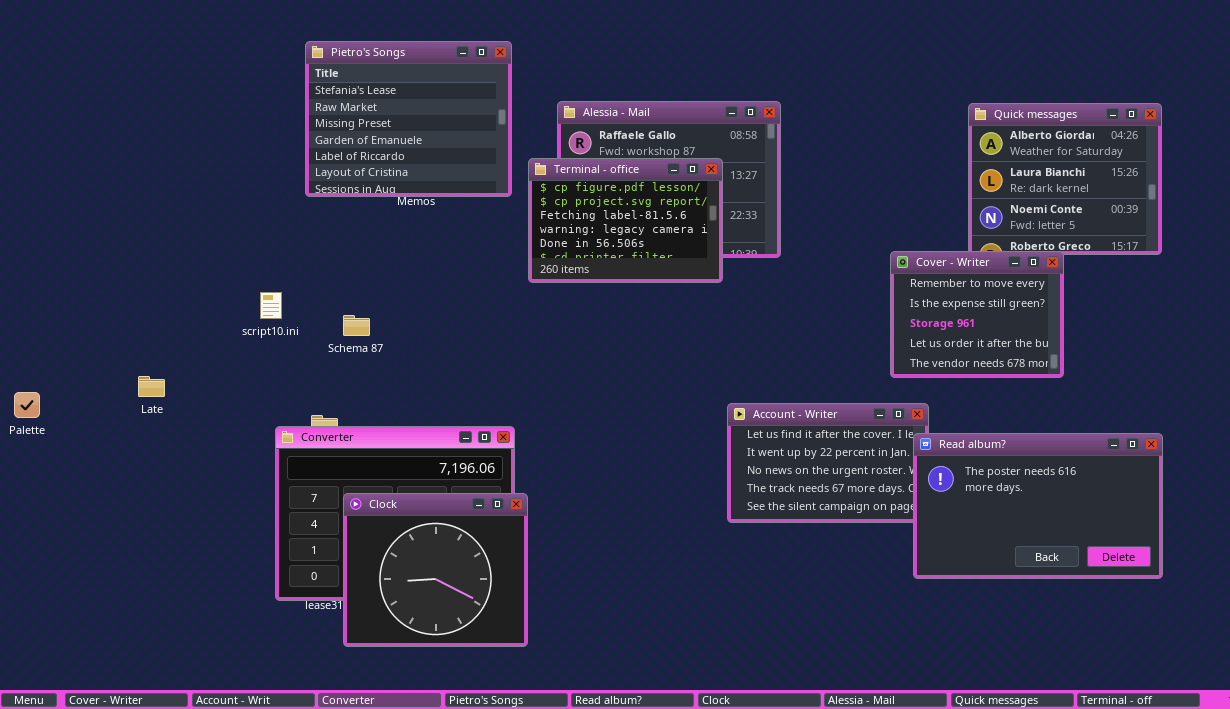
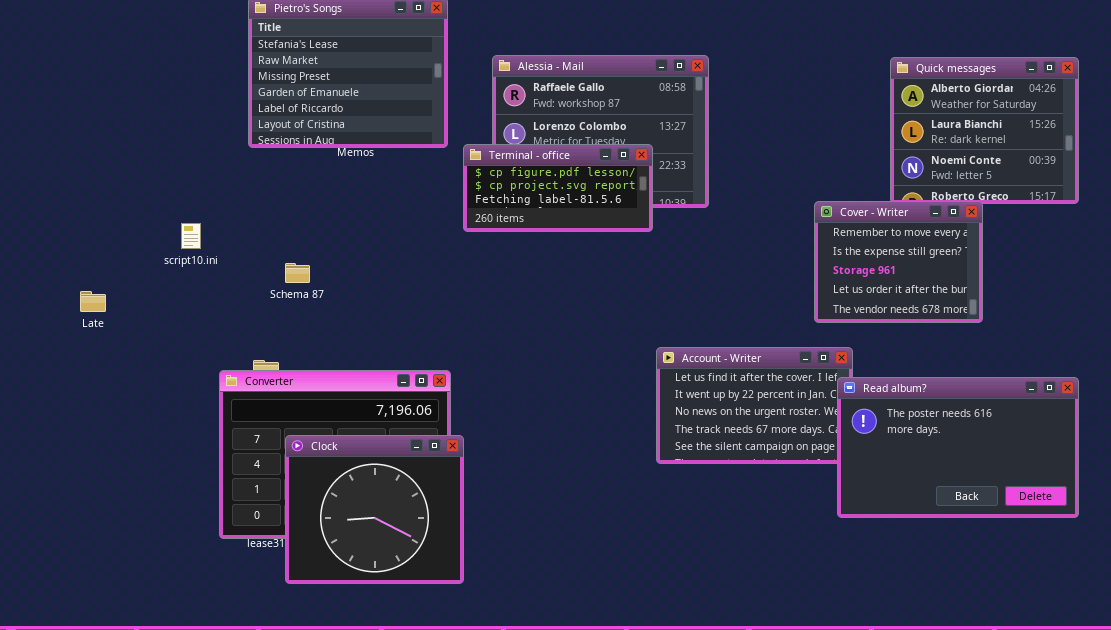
Terminal - office: [528,158,723,283] -> [463,144,653,232], resized
script10.ini: [260,292,282,319] -> [181,223,201,249], moved
Late: [138,376,165,397] -> [80,291,106,312], moved

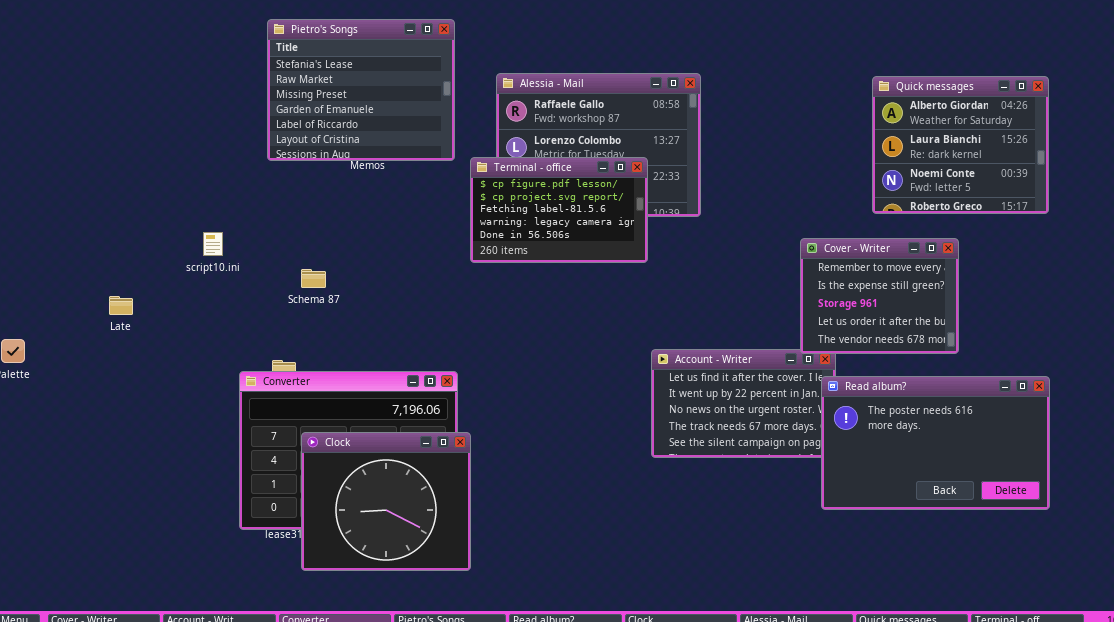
Terminal - office: [463,144,653,232] -> [470,157,648,263], resized
Cover - Writer: [814,201,983,323] -> [800,238,959,354], moved

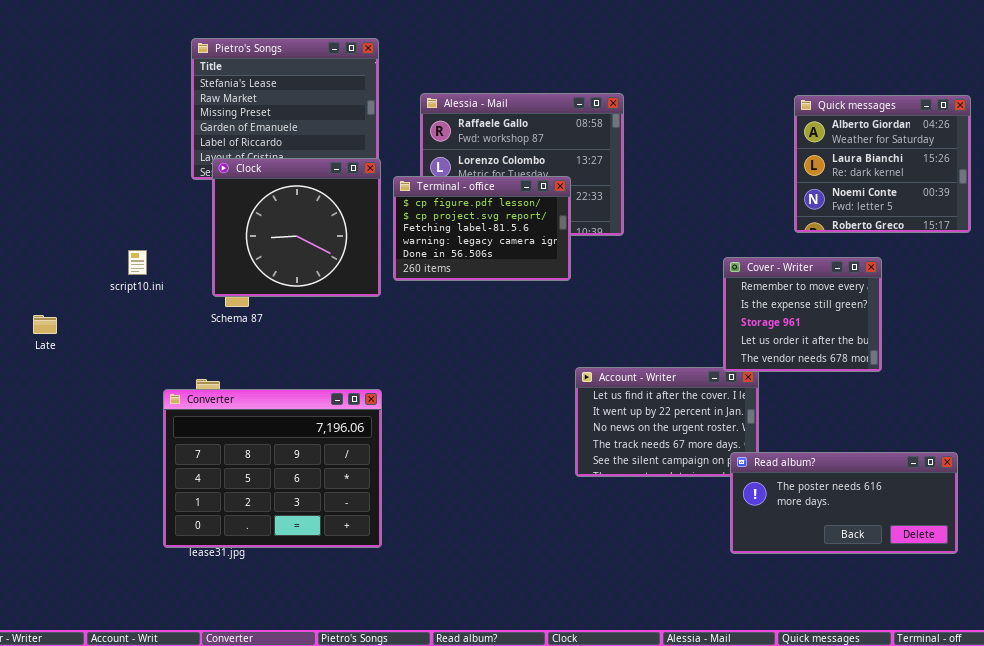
Read album?: [821,376,1050,510] -> [730,452,958,554], moved, resized
Clock: [301,432,471,571] -> [212,158,381,297], moved

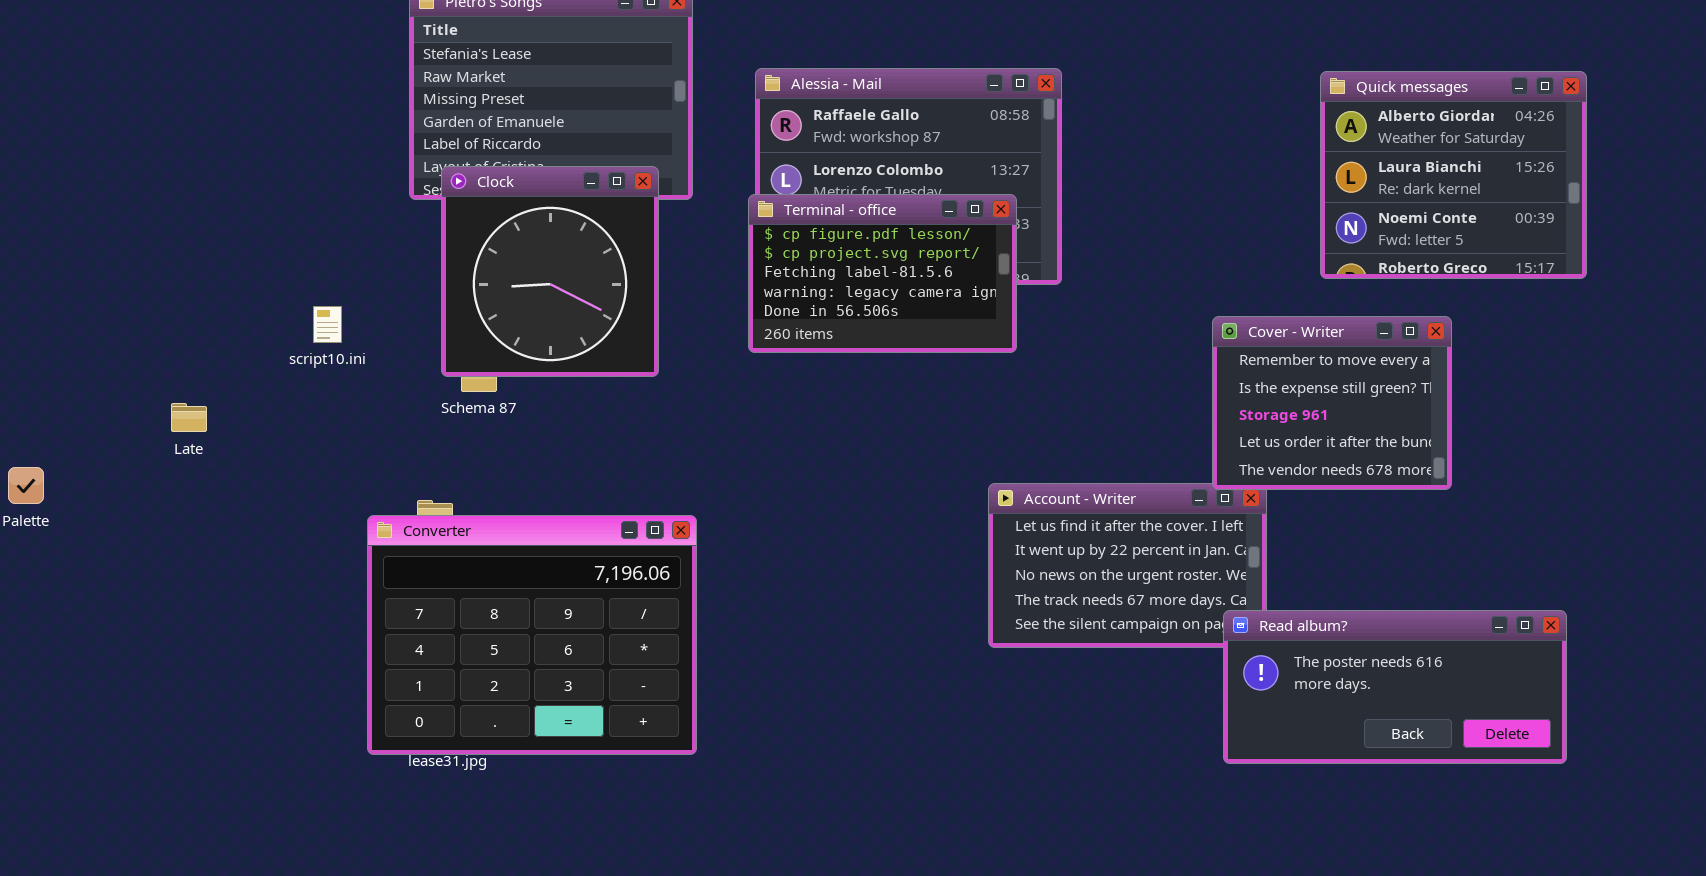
Clock: [212,158,381,297] -> [441,166,659,377], resized
Terminal - office: [393,176,571,281] -> [748,194,1017,353], moved

